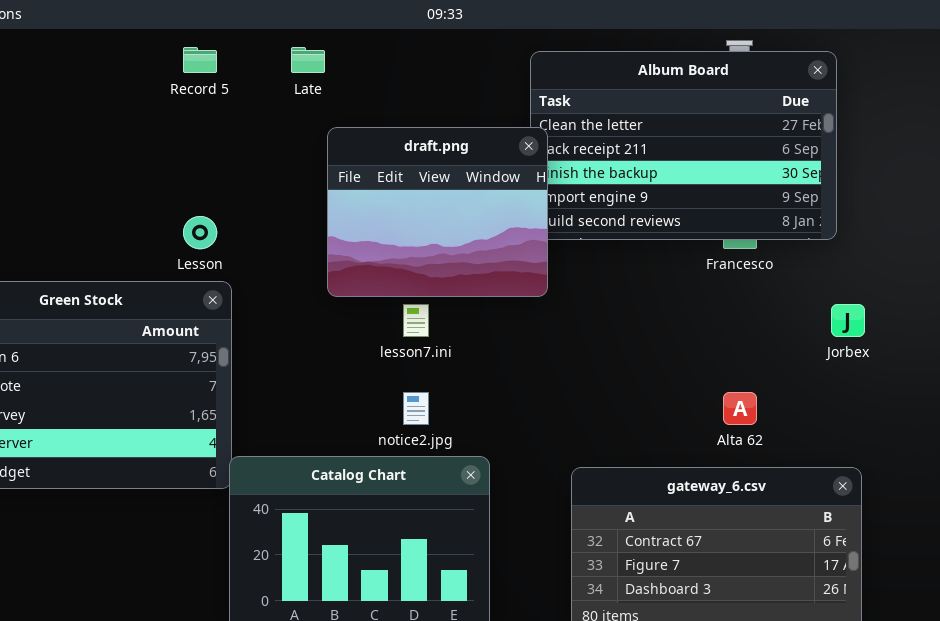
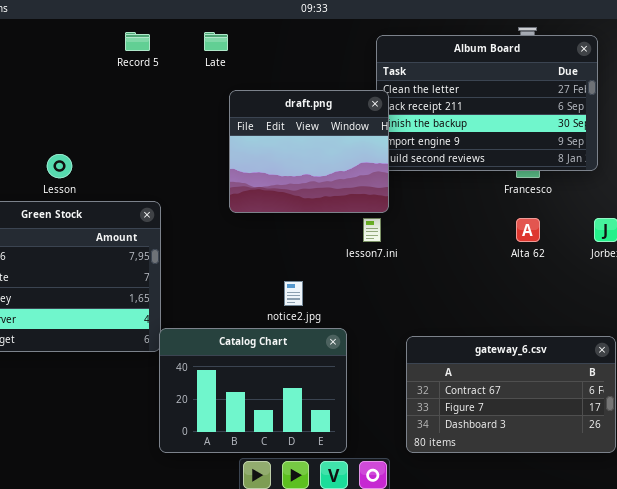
Lesson: [183,216,217,249] -> [47,154,72,178], moved
lesson7.ini: [403,304,429,337] -> [363,218,381,242], moved
Alta 62: [723,392,757,425] -> [516,218,540,242], moved

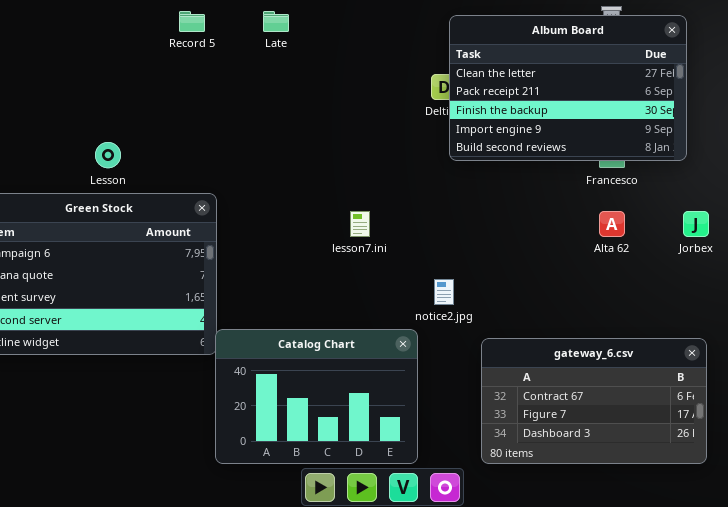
draft.png: [229,90,389,213] -> none, closed
lesson7.ini: [363,218,381,242] -> [350,211,370,237], moved
notice2.jpg: [284,281,303,306] -> [434,279,454,305], moved

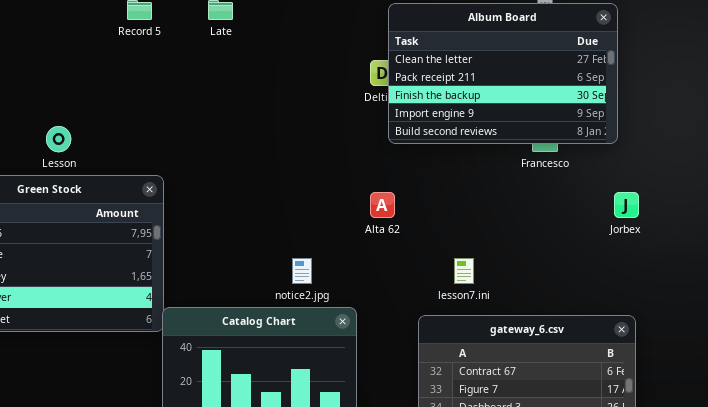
lesson7.ini: [350,211,370,237] -> [454,258,474,284], moved
Alta 62: [599,211,625,237] -> [370,192,395,218], moved
notice2.jpg: [434,279,454,305] -> [292,258,312,284], moved

